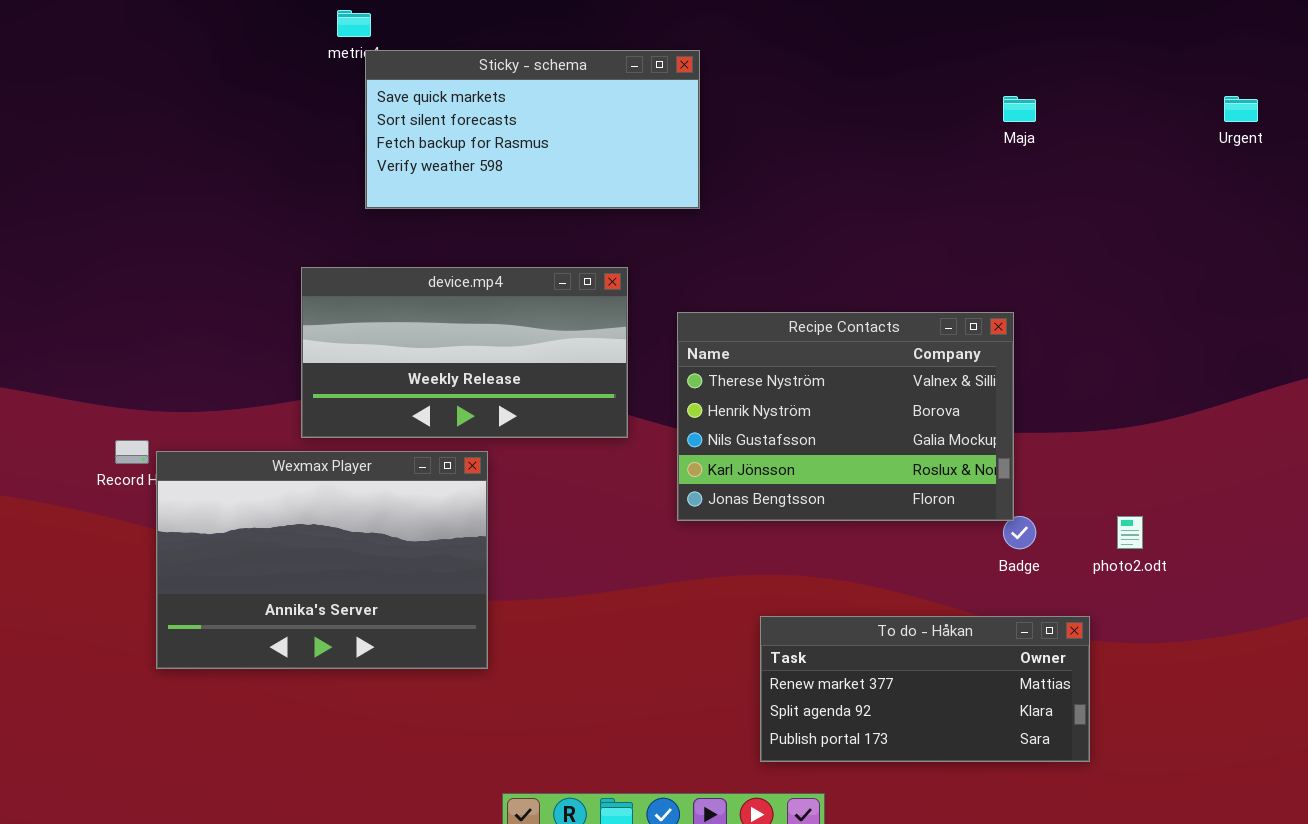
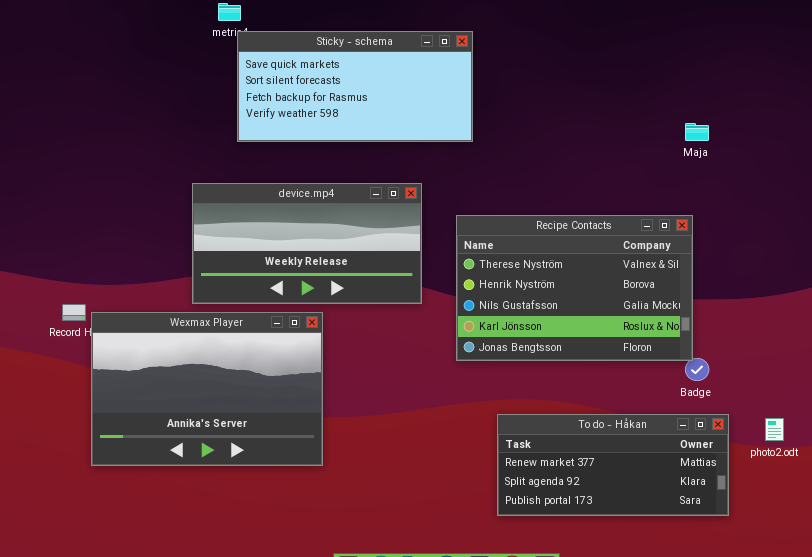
Maja: [1003,96,1036,122] -> [685,123,709,141], moved
photo2.odt: [1117,516,1143,549] -> [765,418,784,441], moved
To do - Håkan: [760,616,1090,762] -> [497,414,729,516], moved

